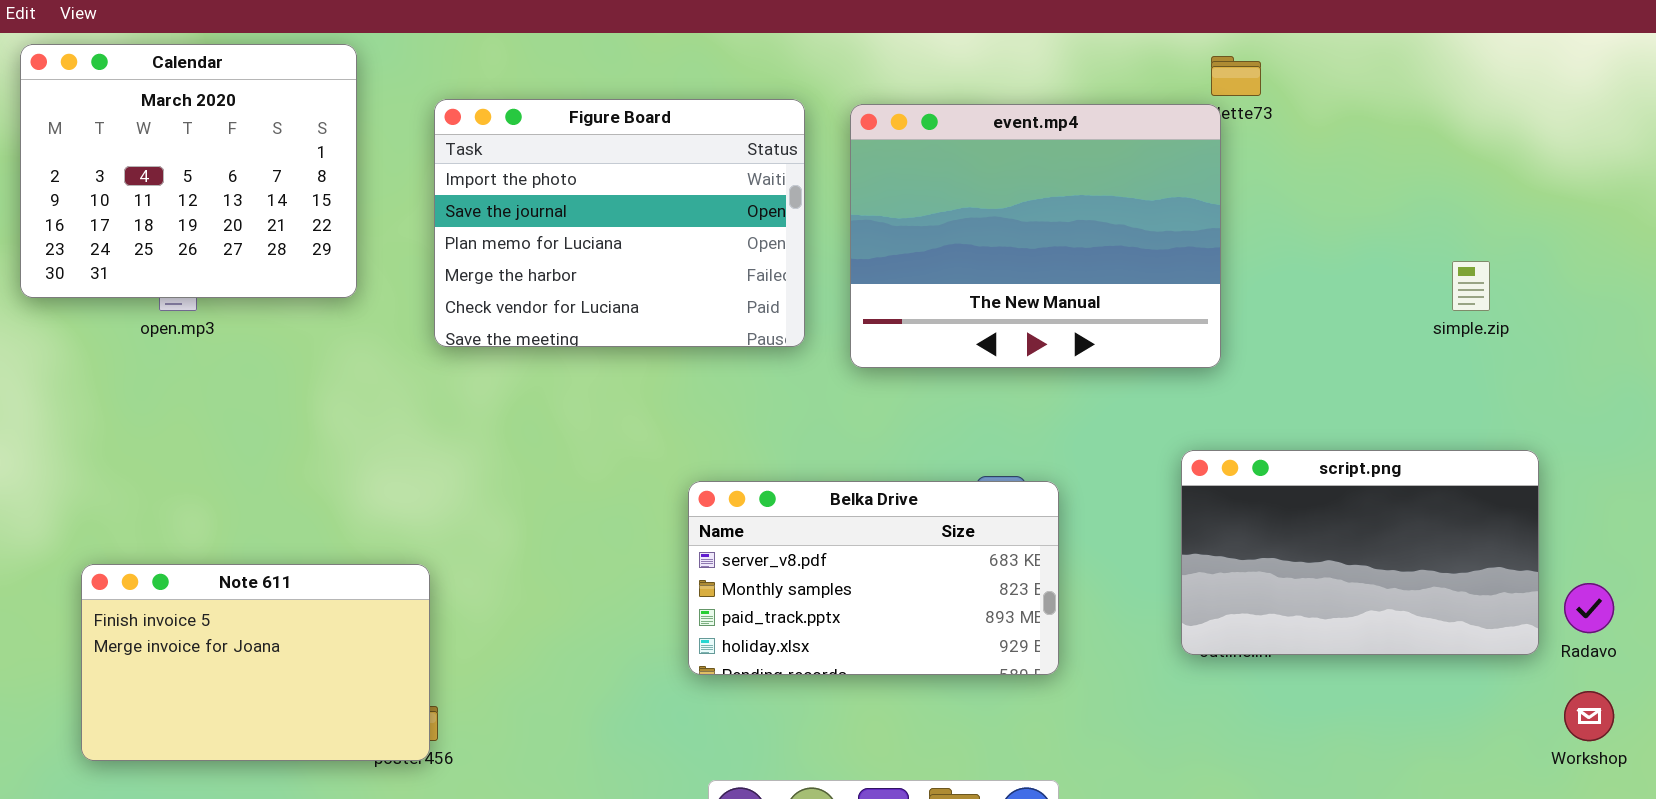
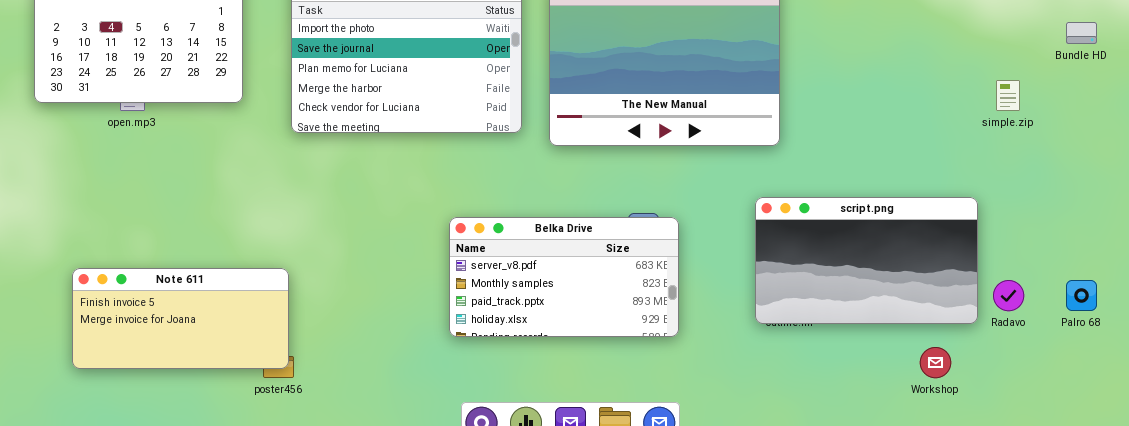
simple.zip: [1452,261,1490,311] -> [996,80,1020,111], moved
Note 611: [81,564,430,761] -> [72,268,289,369], resized
Workshop: [1564,691,1614,741] -> [920,347,951,378], moved

